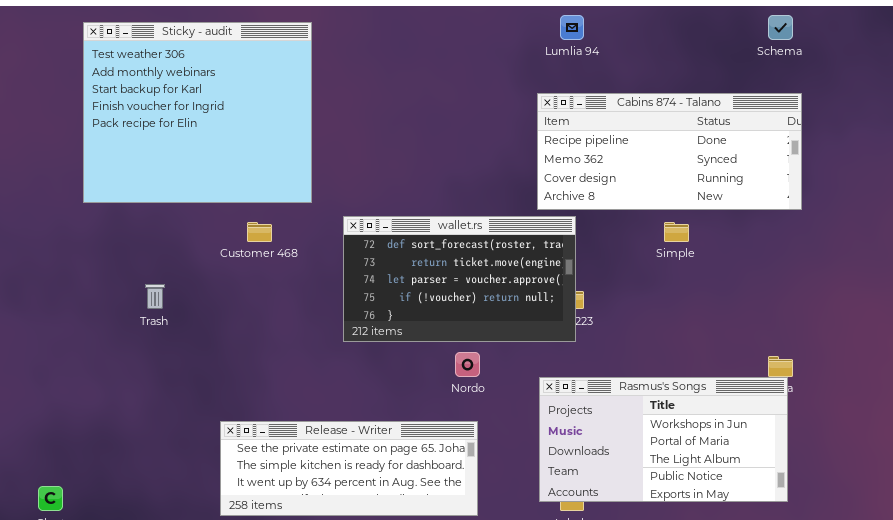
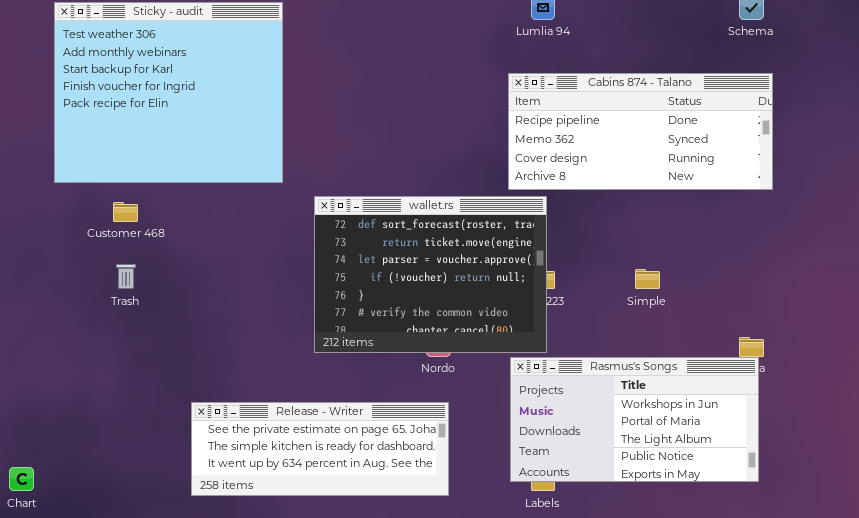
wallet.rs: [343,216,576,342] -> [314,196,547,353], resized
Customer 468: [247,222,272,242] -> [113,202,138,222], moved
Simple: [664,222,689,242] -> [635,269,660,289], moved

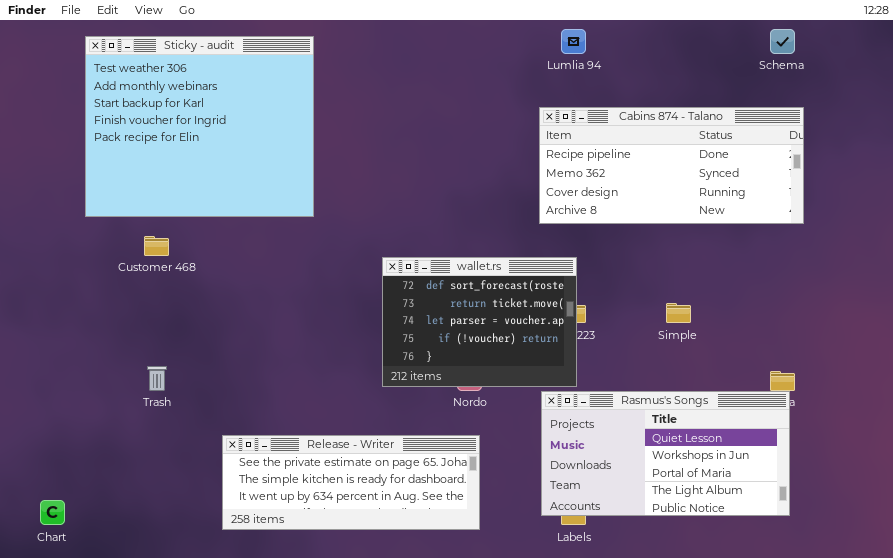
wallet.rs: [314,196,547,353] -> [382,257,577,387], resized
Trash: [116,264,136,289] -> [147,366,167,391], moved
Rasmus's Songs: [510,357,759,482] -> [541,391,790,516], scrolled up 1 row

